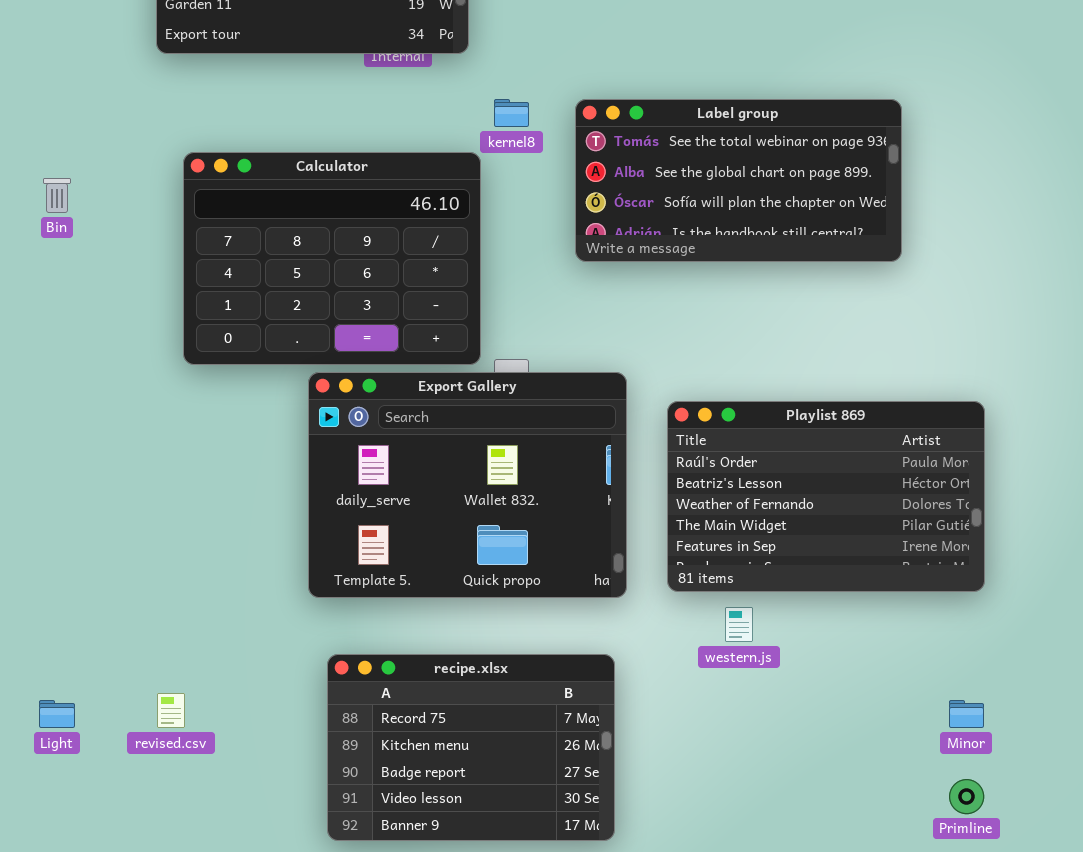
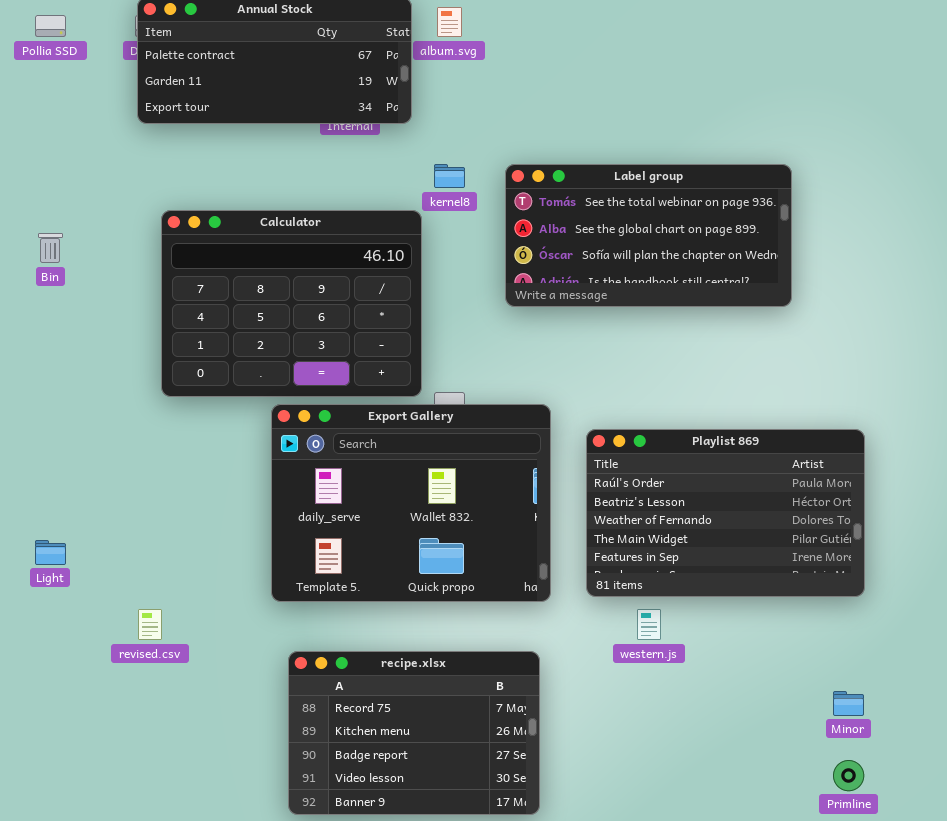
revised.csv: [157,693,185,728] -> [138,609,162,640], moved
Light: [39,700,75,728] -> [35,540,66,565], moved

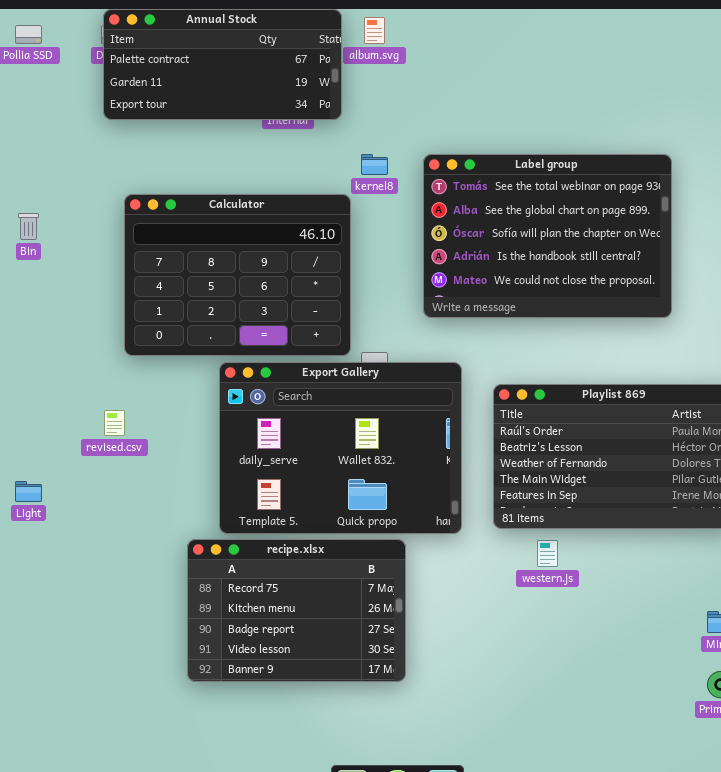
Label group: [505,164,792,307] -> [423,154,672,318], resized
revised.csv: [138,609,162,640] -> [104,410,125,436], moved
recipe.xlsx: [288,651,540,815] -> [187,539,406,682], moved

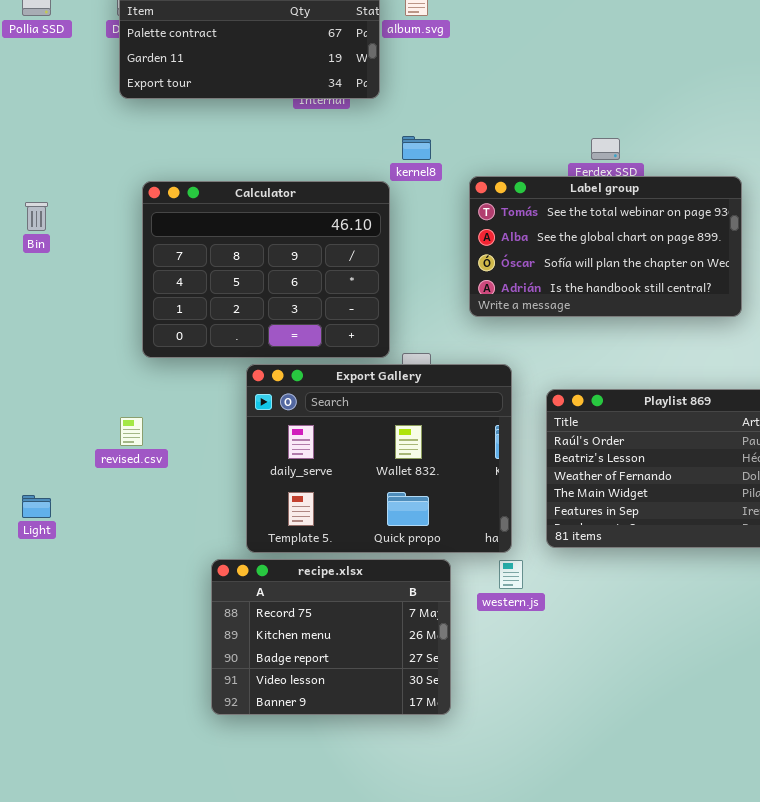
Label group: [423,154,672,318] -> [469,176,742,317], resized
western.js: [537,540,558,567] -> [499,560,523,589], moved

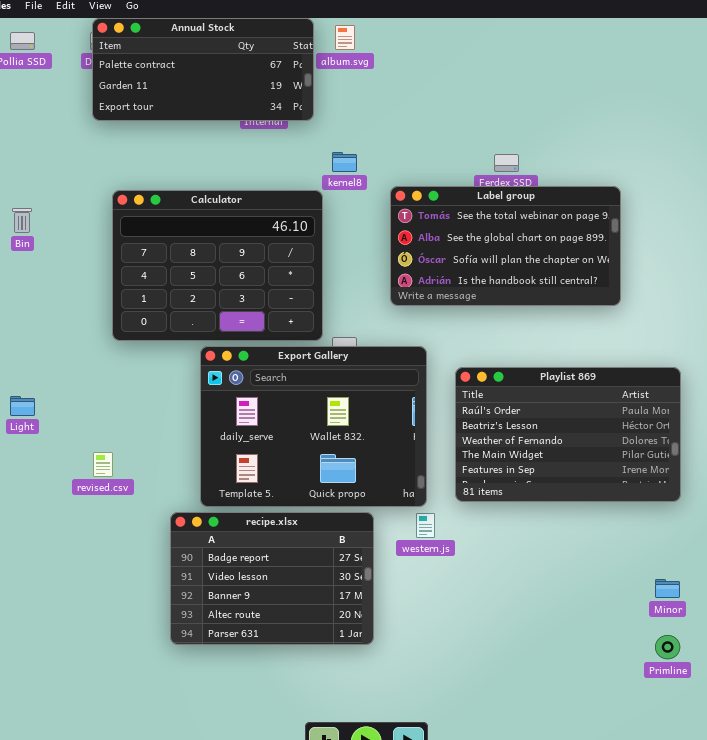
revised.csv: [120,417,143,446] -> [93,452,113,477], moved
Light: [22,495,51,518] -> [10,396,35,416], moved
recipe.xlsx: [211,559,451,715] -> [170,512,374,645], scrolled down 2 rows

